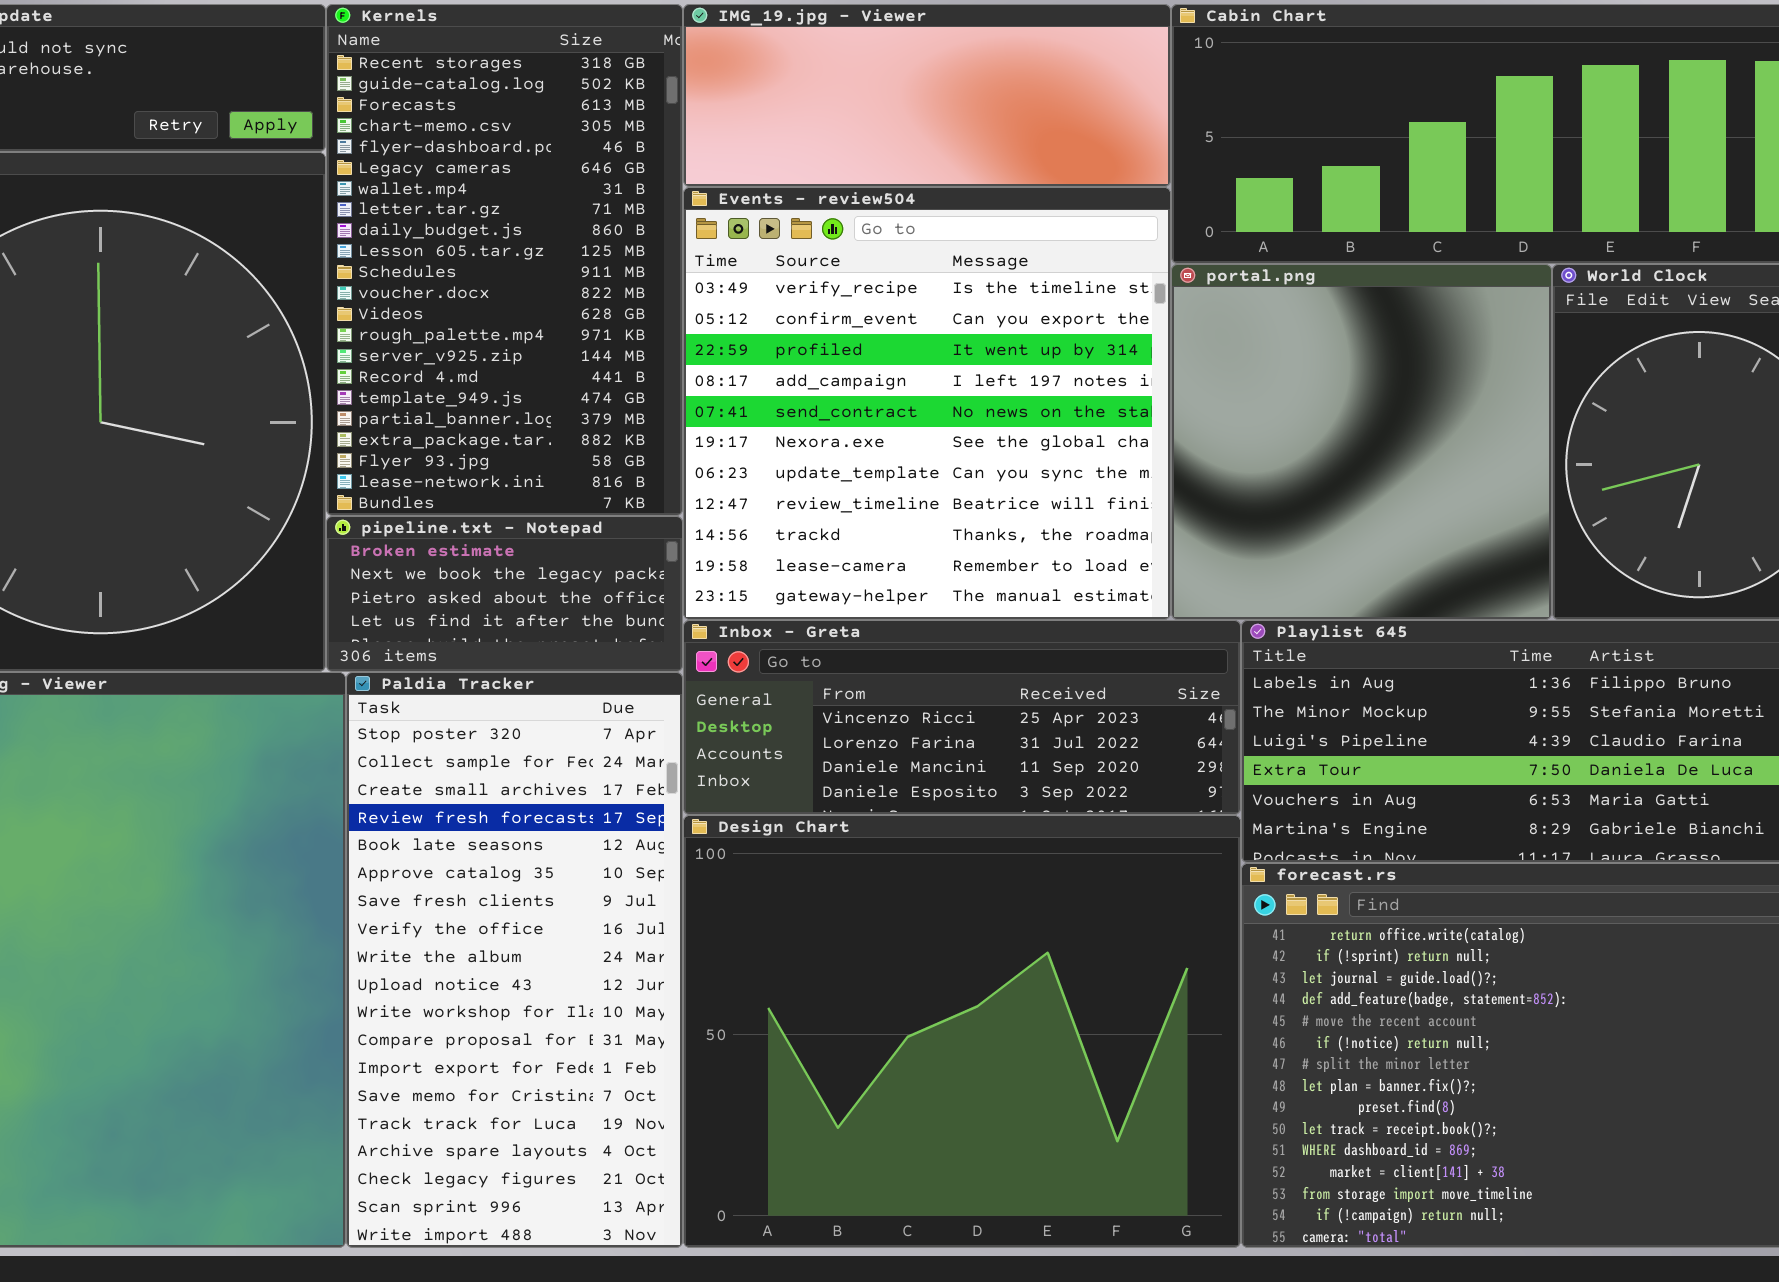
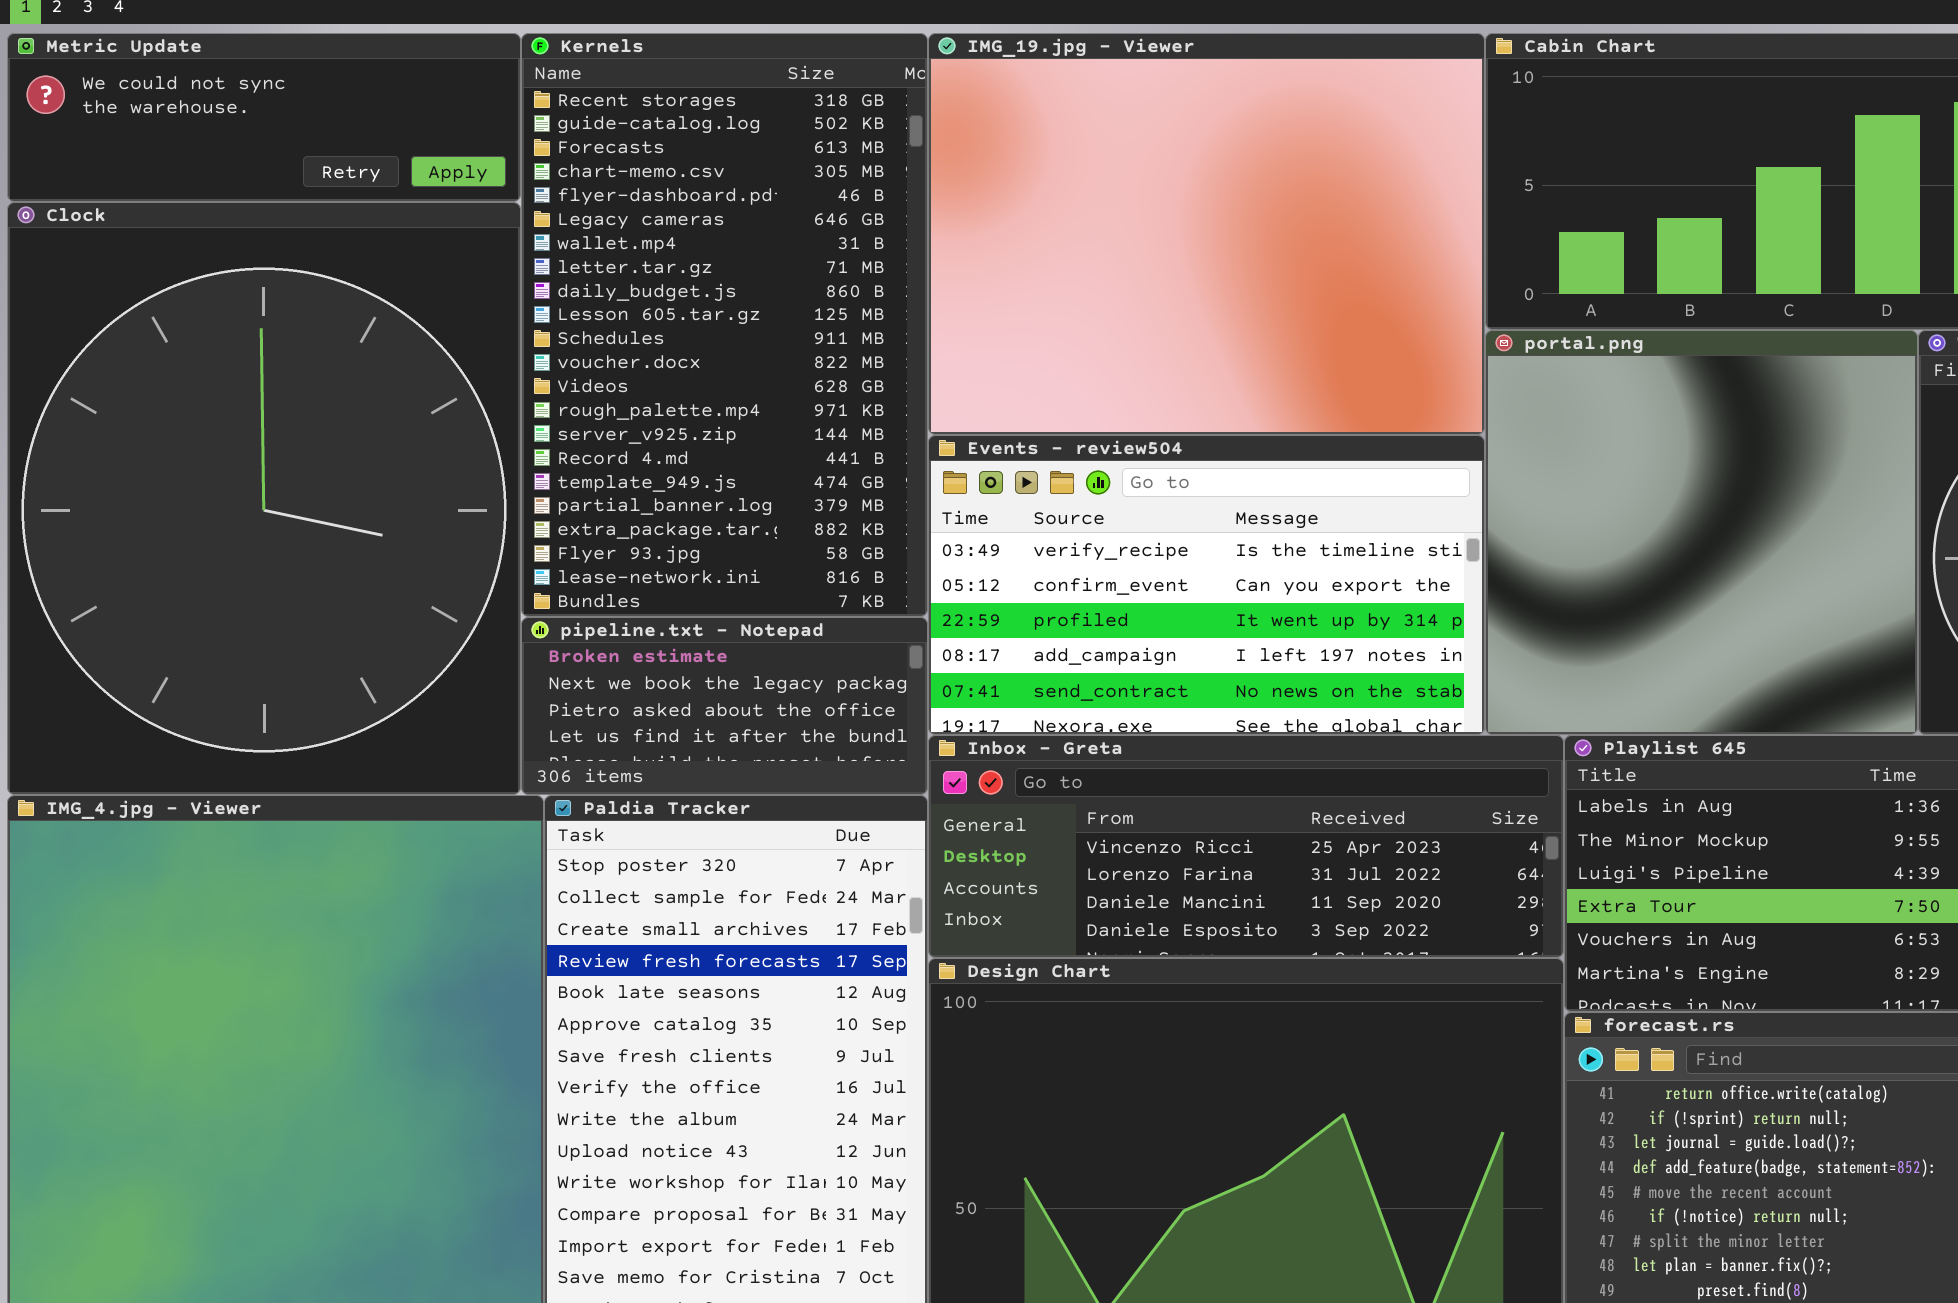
IMG_19.jpg - Viewer: [683,4,1171,187] -> [928,33,1485,435], resized
Events - review504: [683,187,1171,620] -> [928,435,1485,735], resized

